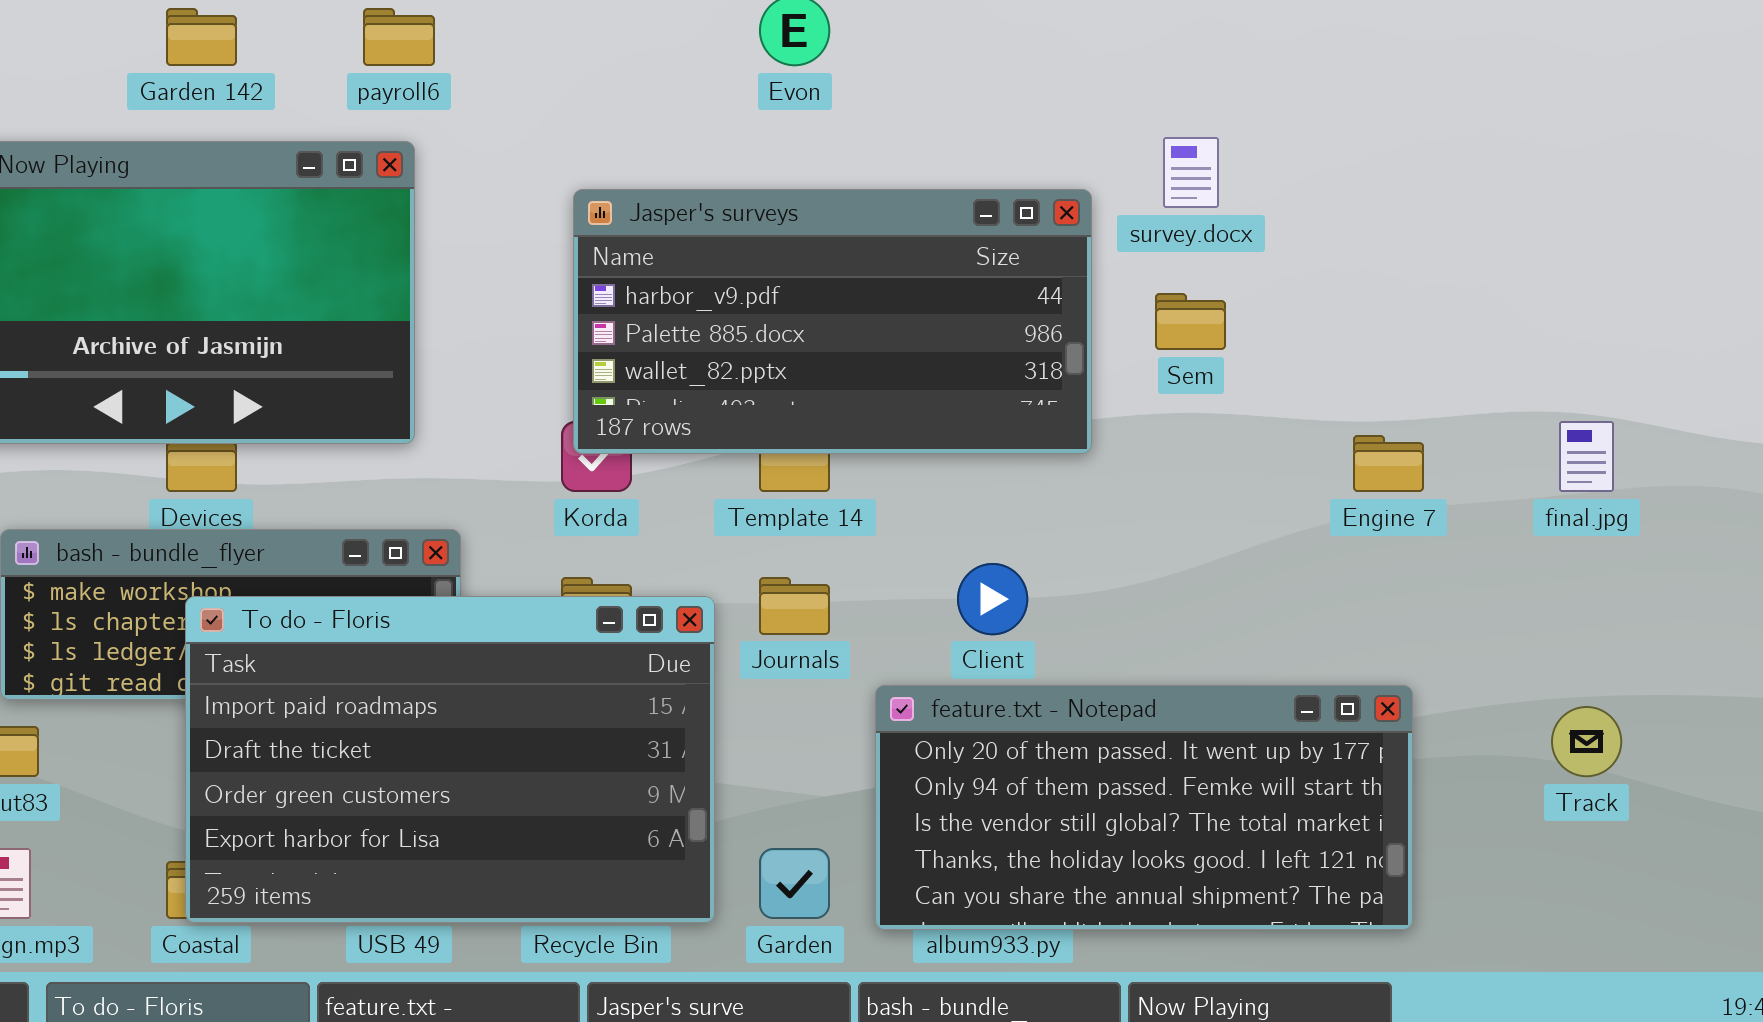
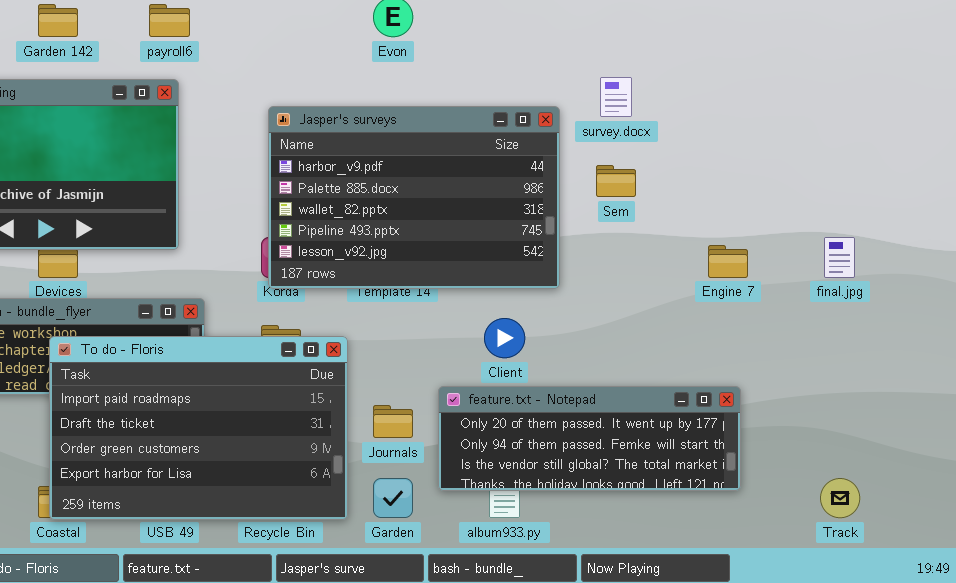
Jasper's surveys: [573,189,1092,454] -> [268,106,560,289], resized
Journals: [759,577,830,635] -> [373,405,413,438], moved
feature.txt - Notepad: [875,685,1413,930] -> [438,386,741,491], resized
Track: [1551,706,1622,777] -> [820,478,860,518], moved

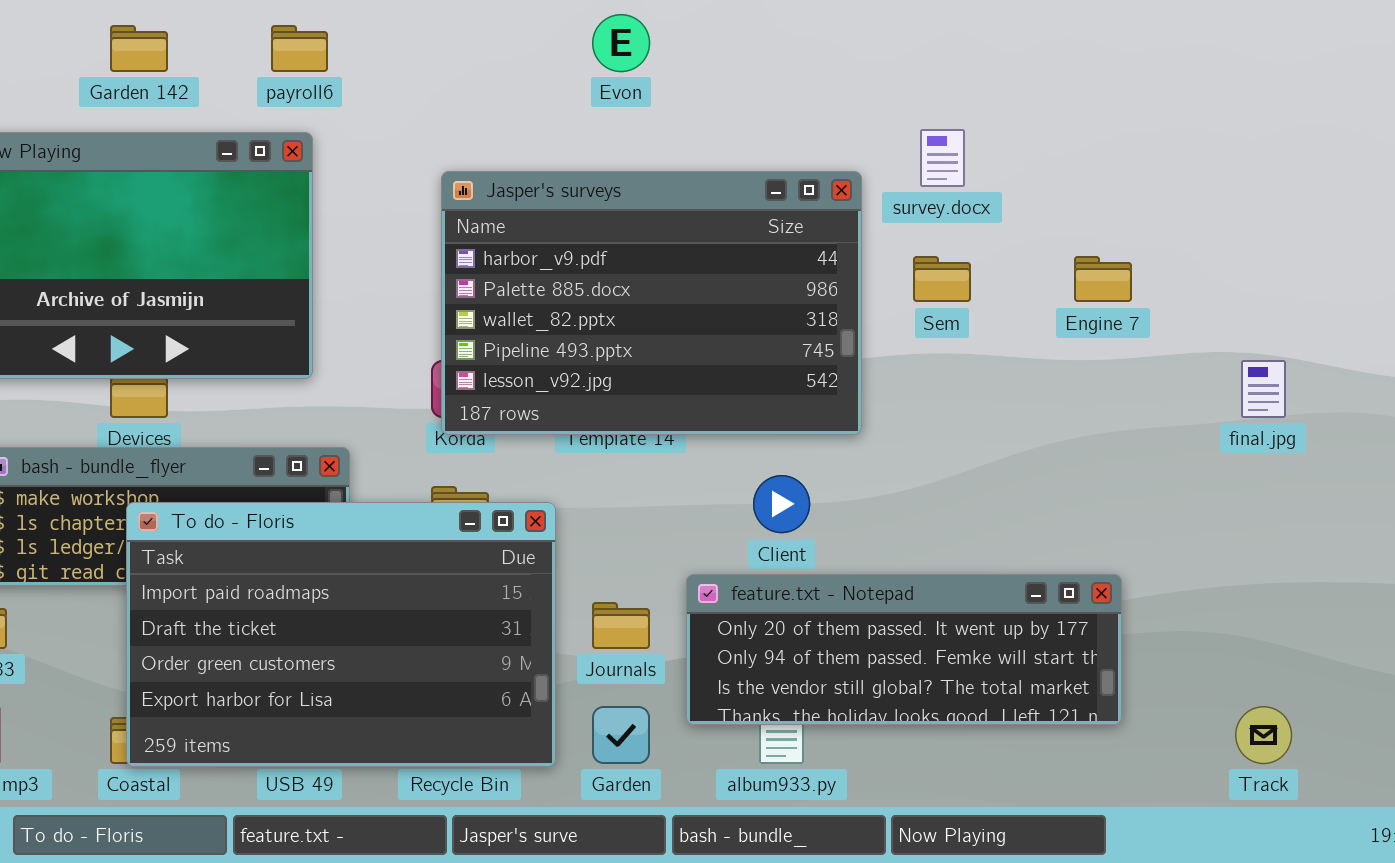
Engine 7: [708,245,748,278] -> [1074,256,1132,302], moved

